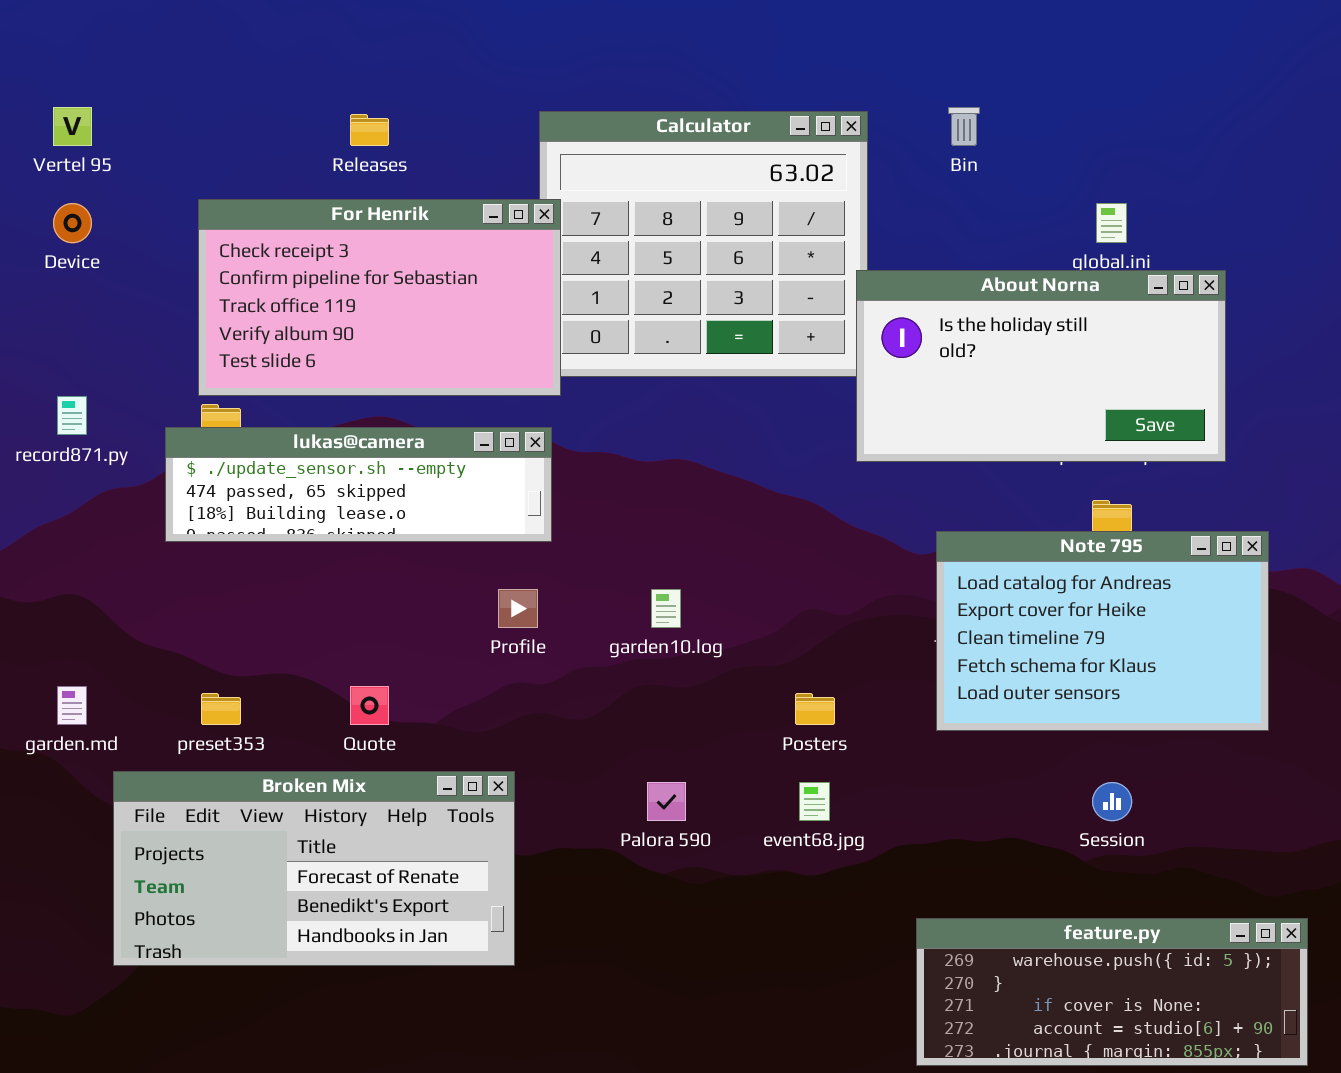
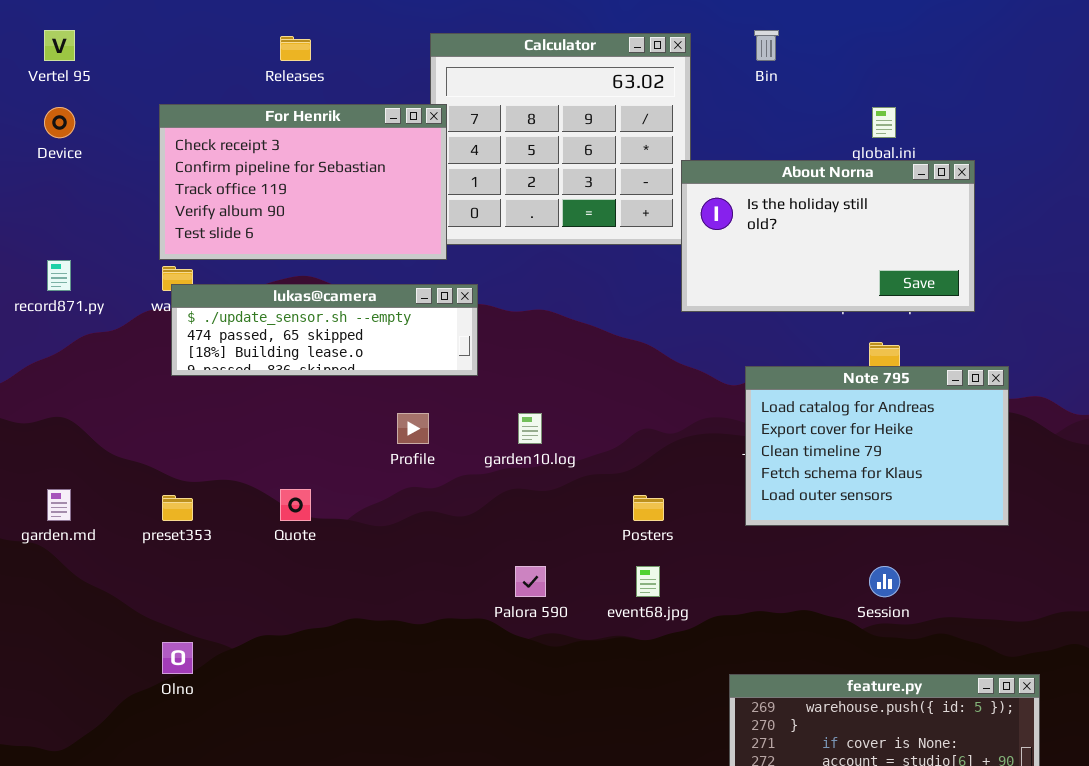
lukas@camera: [165,427,552,542] -> [171,284,478,376], moved
Broken Mix: [113,771,515,966] -> none, closed

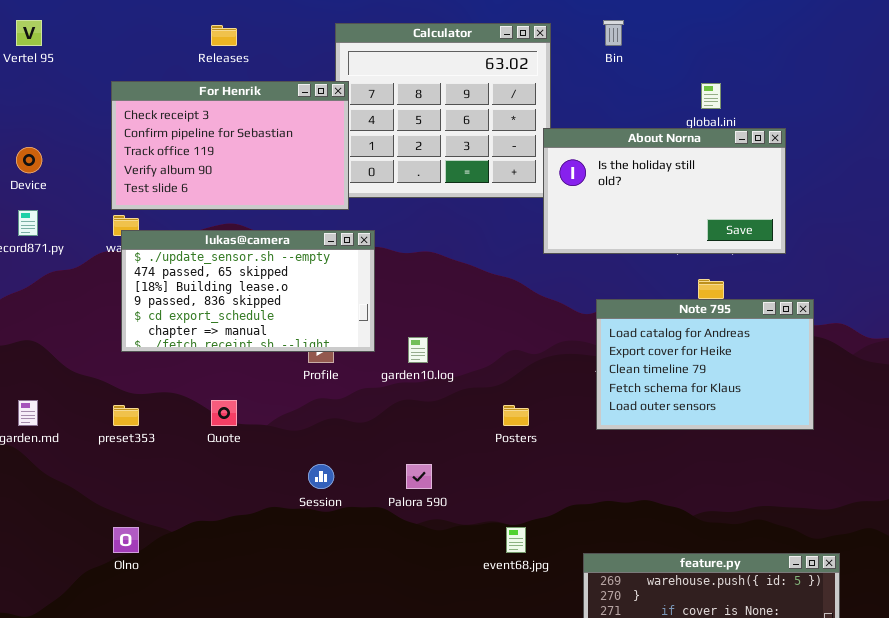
Device: [44,107,75,138] -> [16,147,42,173], moved
lukas@camera: [171,284,478,376] -> [121,230,375,352], resized
event68.jpg: [636,566,660,597] -> [506,527,526,553], moved
Session: [869,566,900,597] -> [308,464,334,489], moved

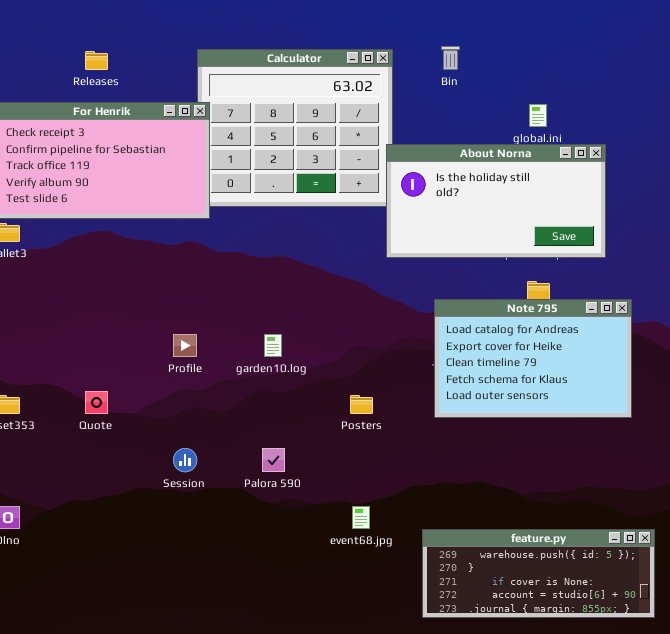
lukas@camera: [121,230,375,352] -> none, closed

